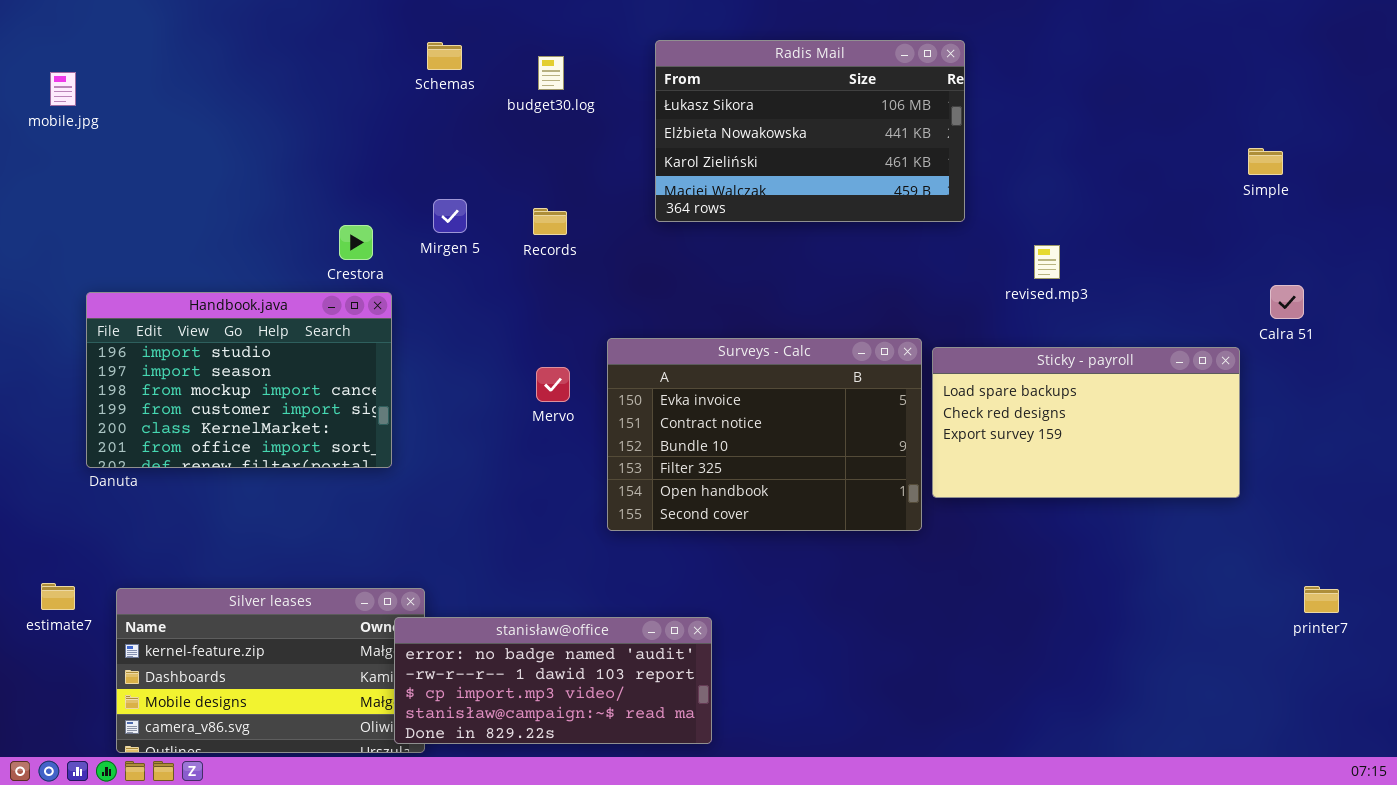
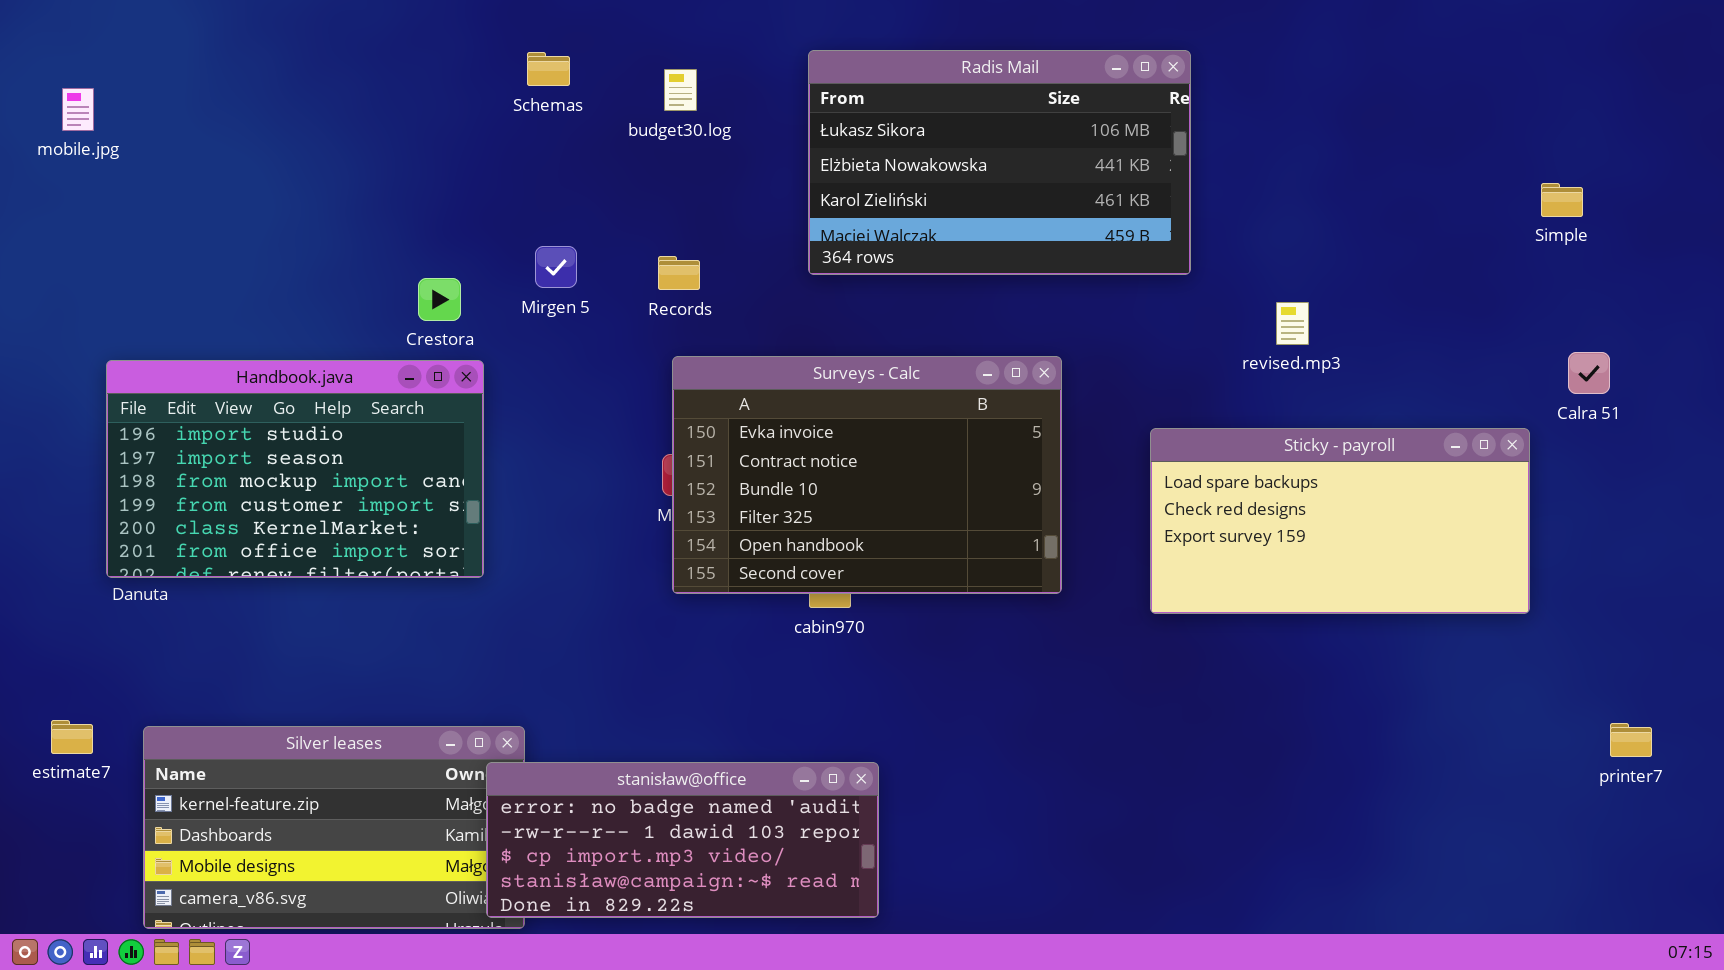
Surveys - Calc: [607,338,922,531] -> [672,356,1062,594], moved

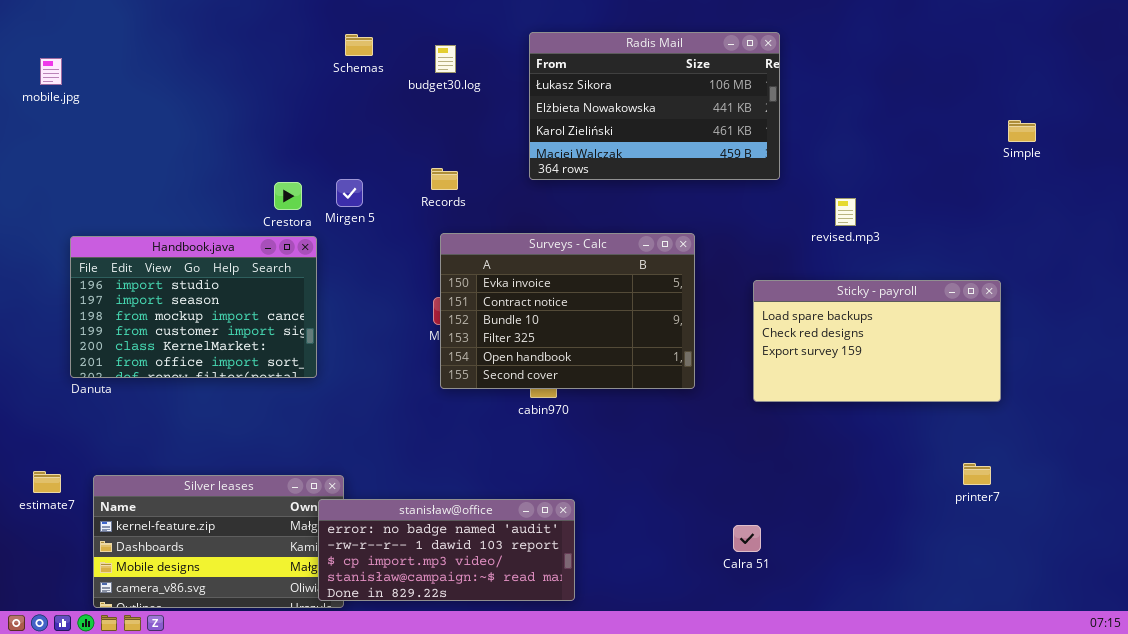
Mirgen 5: [535,246,577,288] -> [336,179,363,207], moved
Calra 51: [1568,352,1610,394] -> [733,525,761,552], moved
printer7: [1610,723,1652,757] -> [963,463,991,485], moved

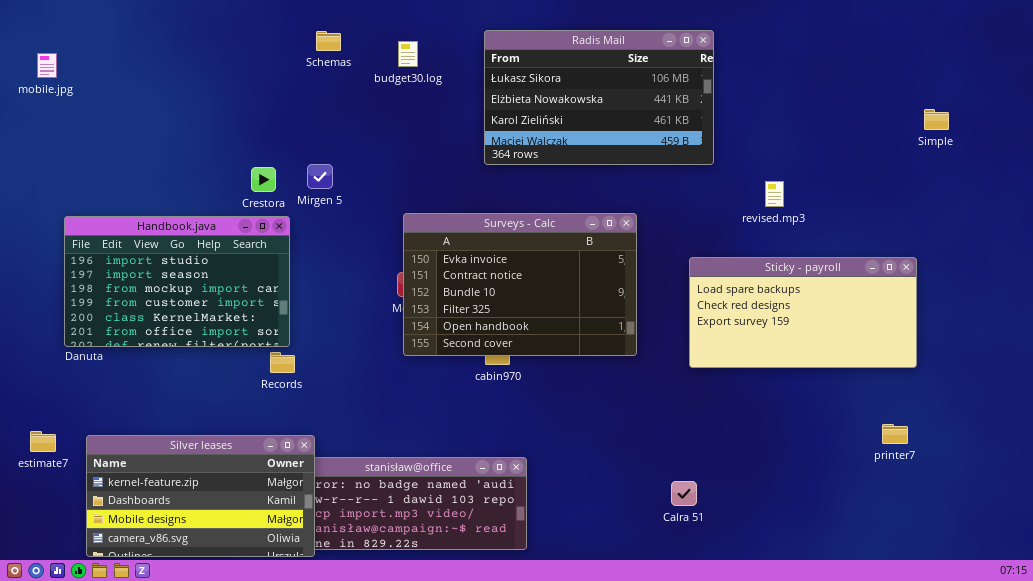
Records: [431,168,458,190] -> [270,352,295,373], moved
Silver leases: [93,475,344,608] -> [86,435,315,557], raised

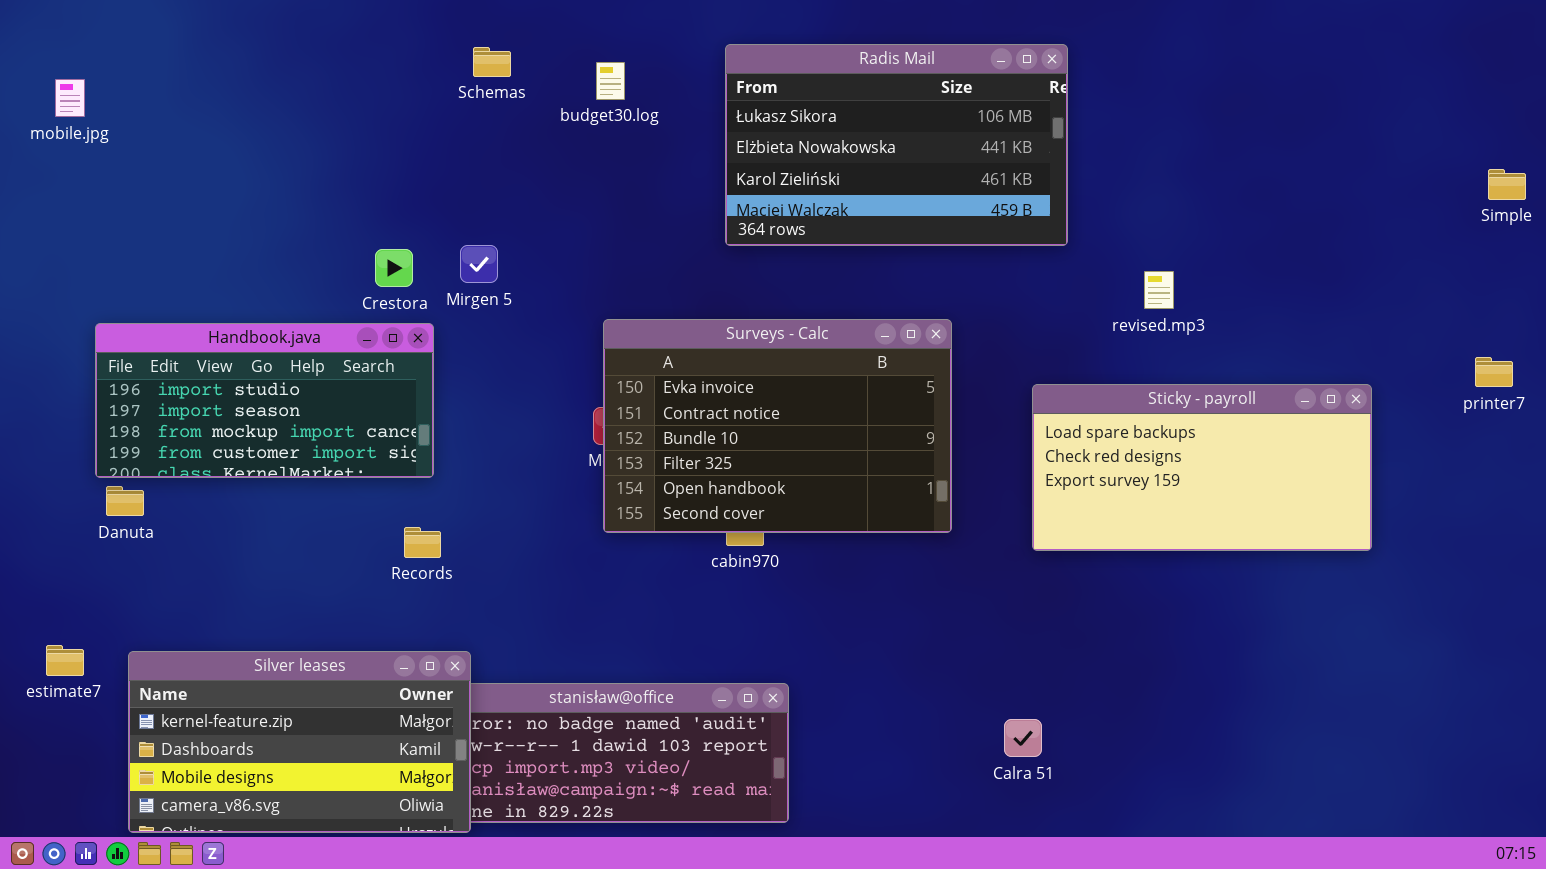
Simple: [924,109,949,130] -> [1488,169,1526,200], moved
Handbook.java: [64,216,290,347] -> [95,323,434,478], resized
printer7: [882,424,908,444] -> [1475,357,1513,387], moved

